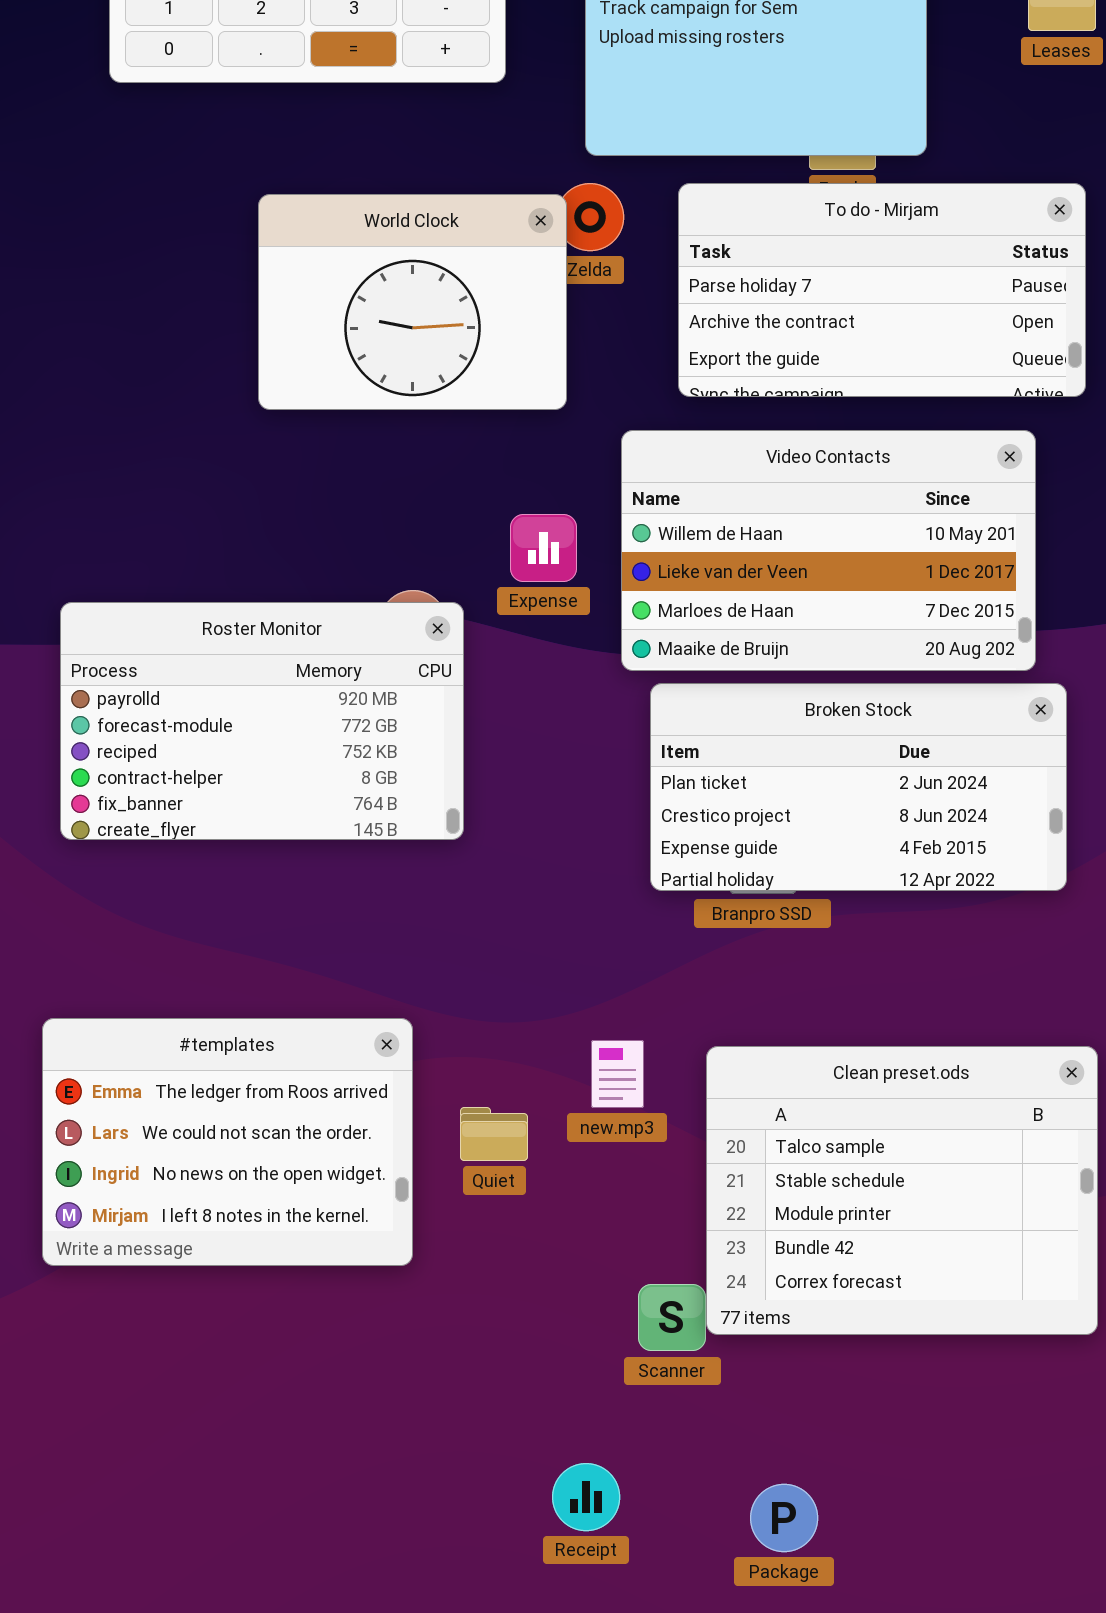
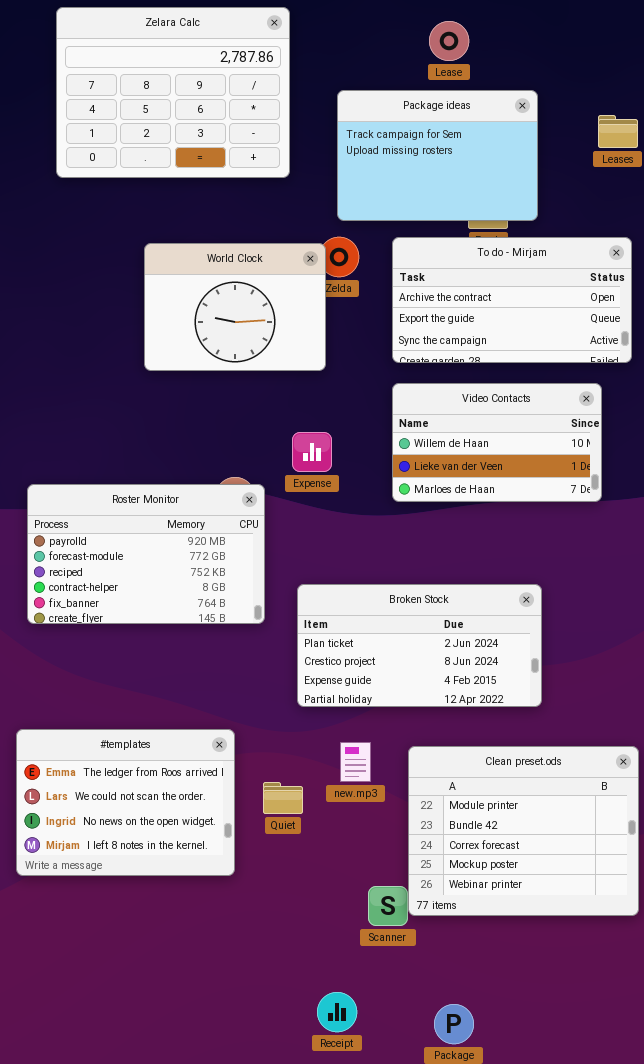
To do - Mirjam: [678,183,1086,397] -> [392,237,632,363], scrolled down 1 row
Video Contacts: [621,430,1036,671] -> [392,383,602,502], resized
Broken Stock: [650,683,1067,891] -> [297,584,542,707], moved
Clean preset.ods: [706,1046,1098,1335] -> [408,746,639,916], scrolled down 2 rows

